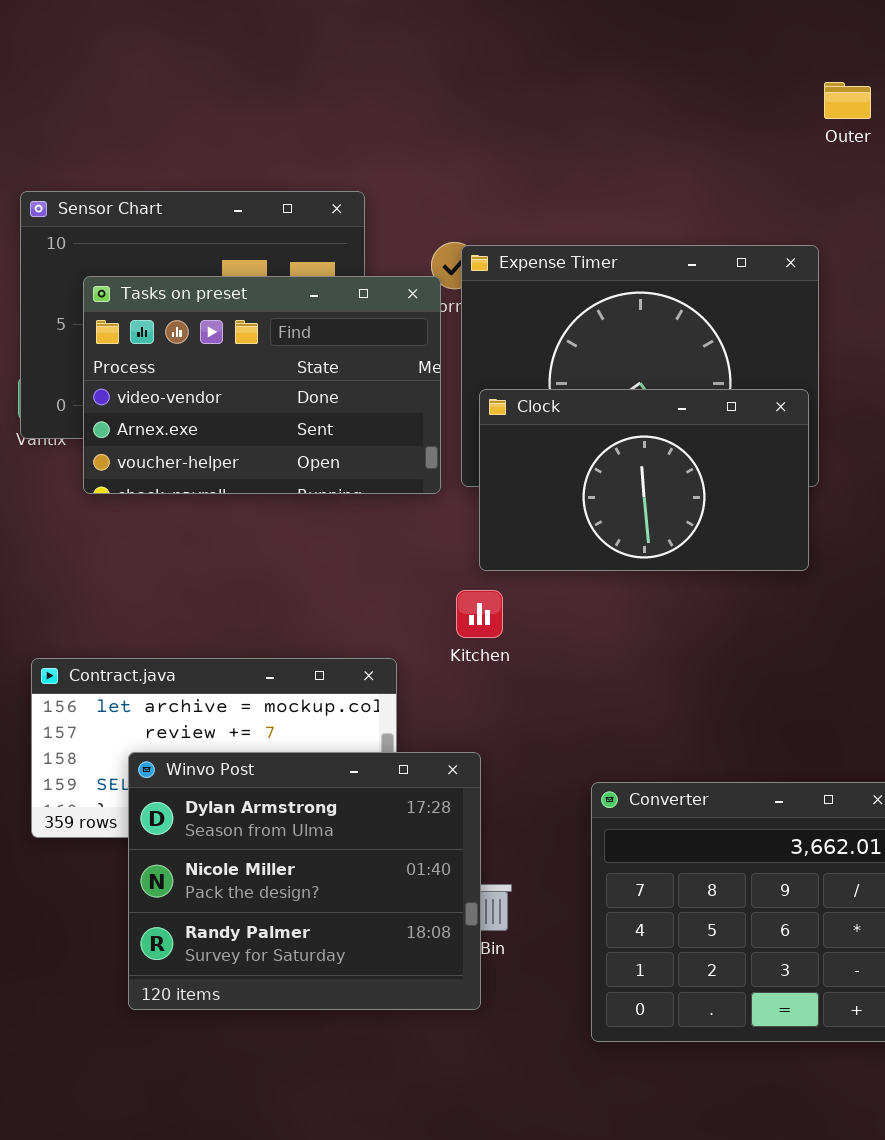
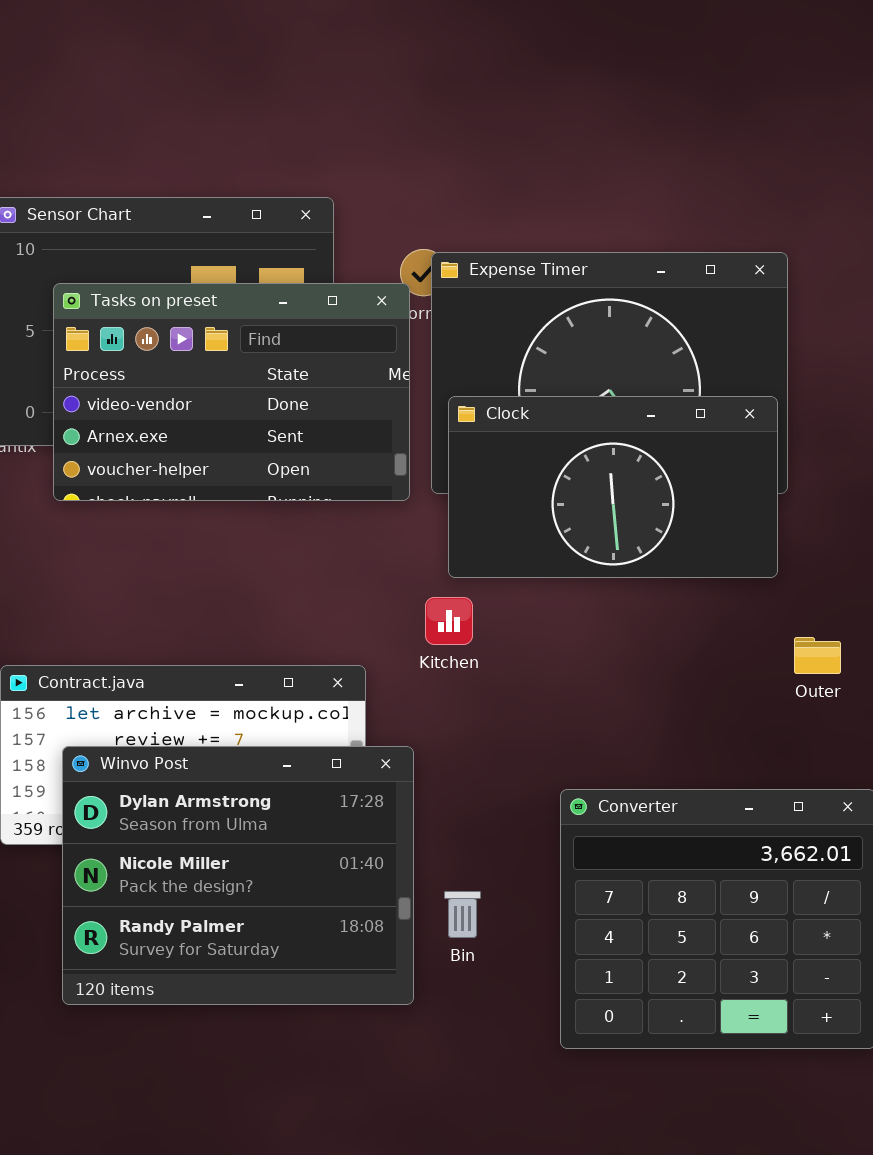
Outer: [824,82,871,119] -> [794,637,841,674], moved
Winvo Post: [128,752,481,1010] -> [62,746,414,1005], moved

